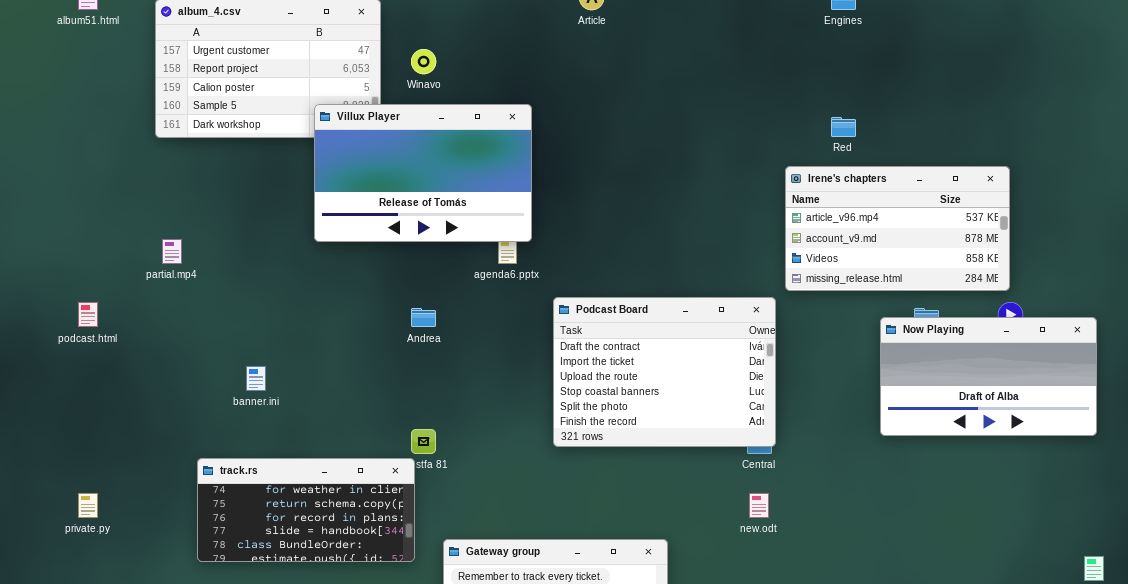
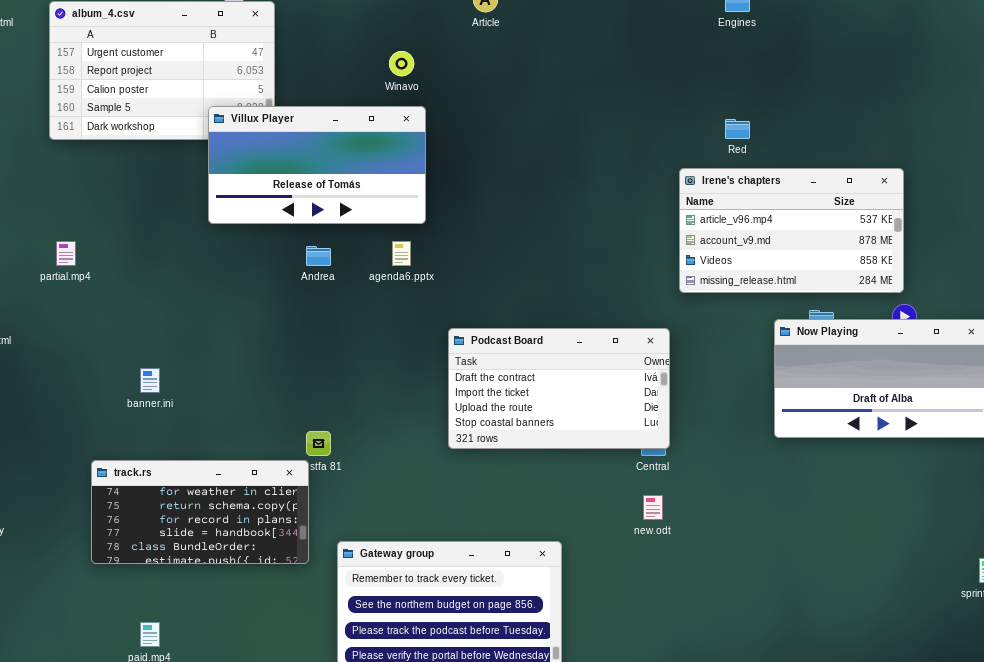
Winavo: [411,49,436,74] -> [389,51,414,76], moved
Villux Player: [314,104,532,242] -> [208,106,426,224], resized
Podcast Board: [553,297,776,447] -> [448,328,670,449], resized
Andrea: [411,308,436,327] -> [306,246,331,266], moved

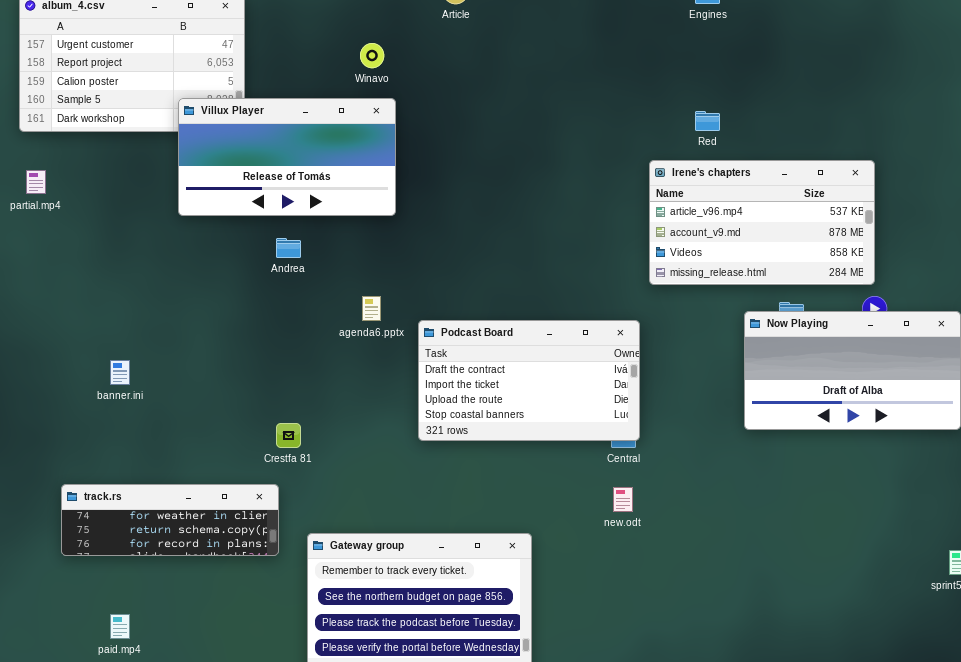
partial.mp4: [56,241,76,266] -> [26,170,46,194], moved
agenda6.pptx: [392,241,411,266] -> [362,296,381,321], moved
track.rs: [91,460,309,564] -> [61,484,279,556], resized

